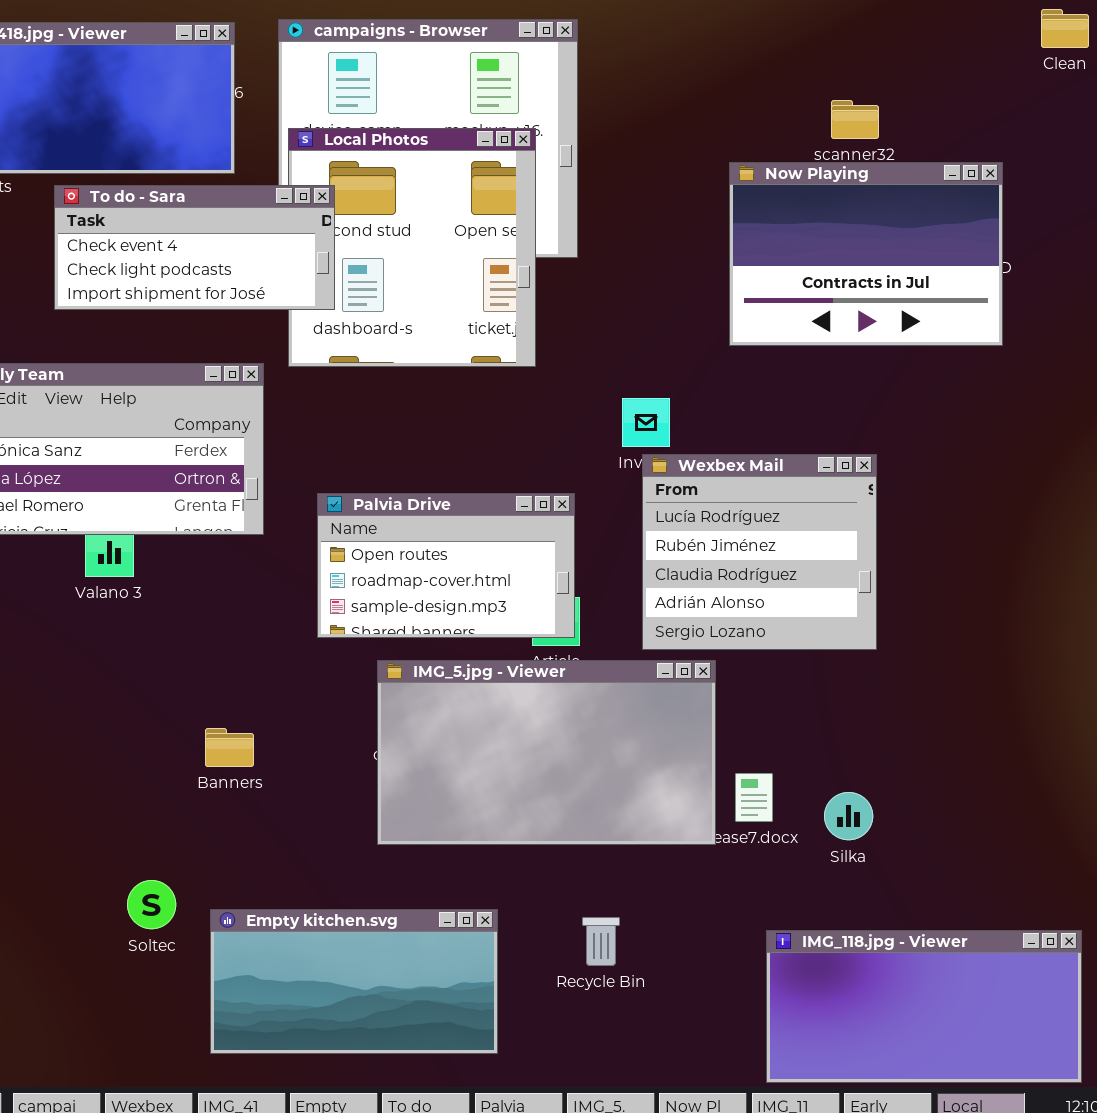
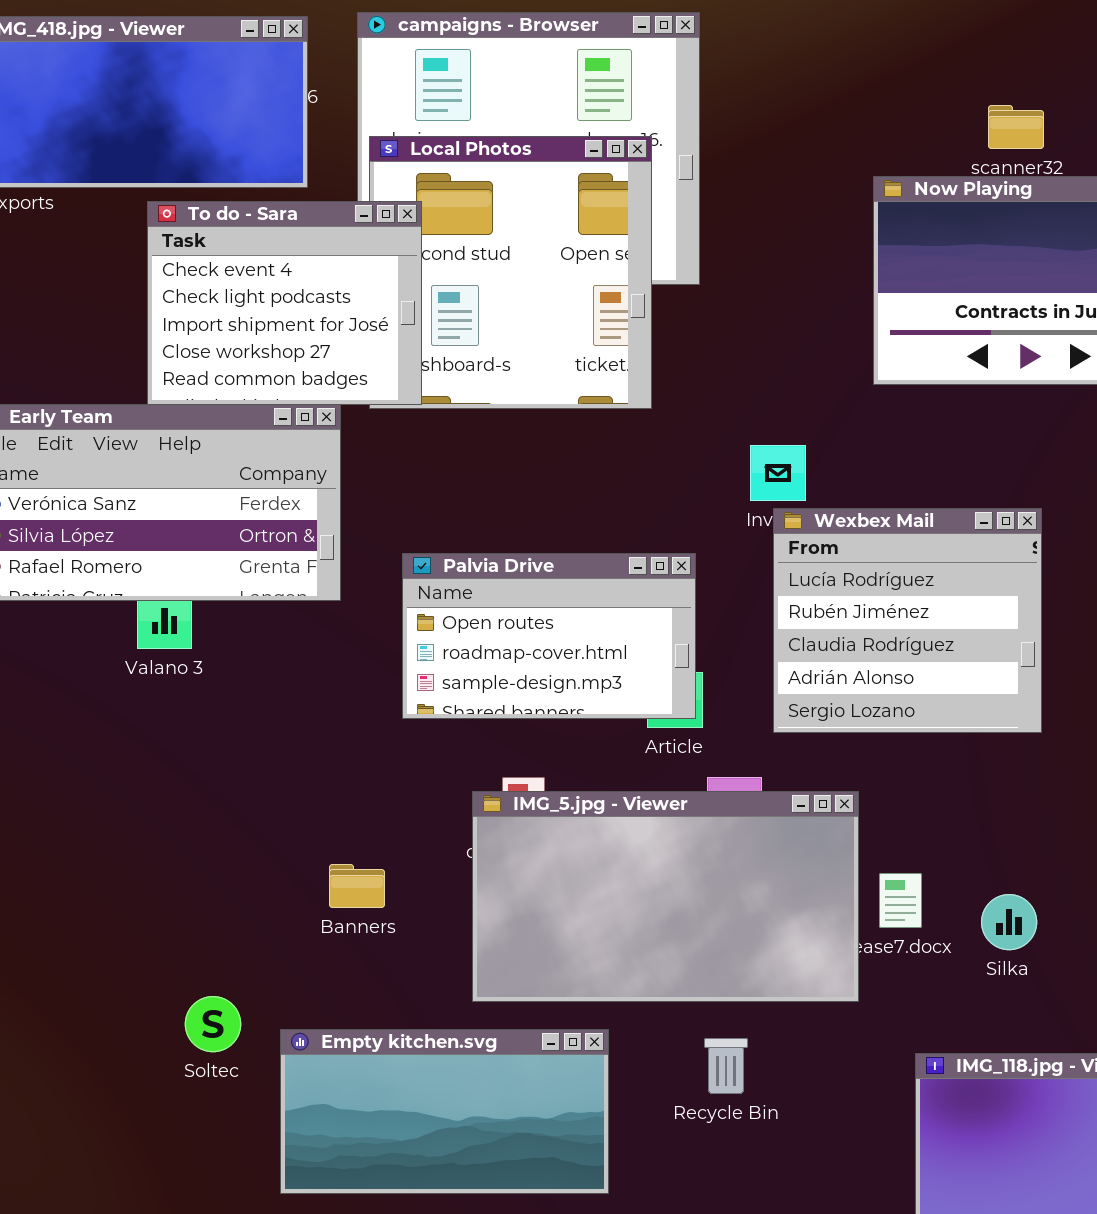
To do - Sara: [54,185,335,310] -> [147,201,422,405], resized
IMG_5.jpg - Viewer: [377,660,716,845] -> [472,791,859,1002], moved
Banners: [205,728,254,767] -> [329,864,385,908], moved

